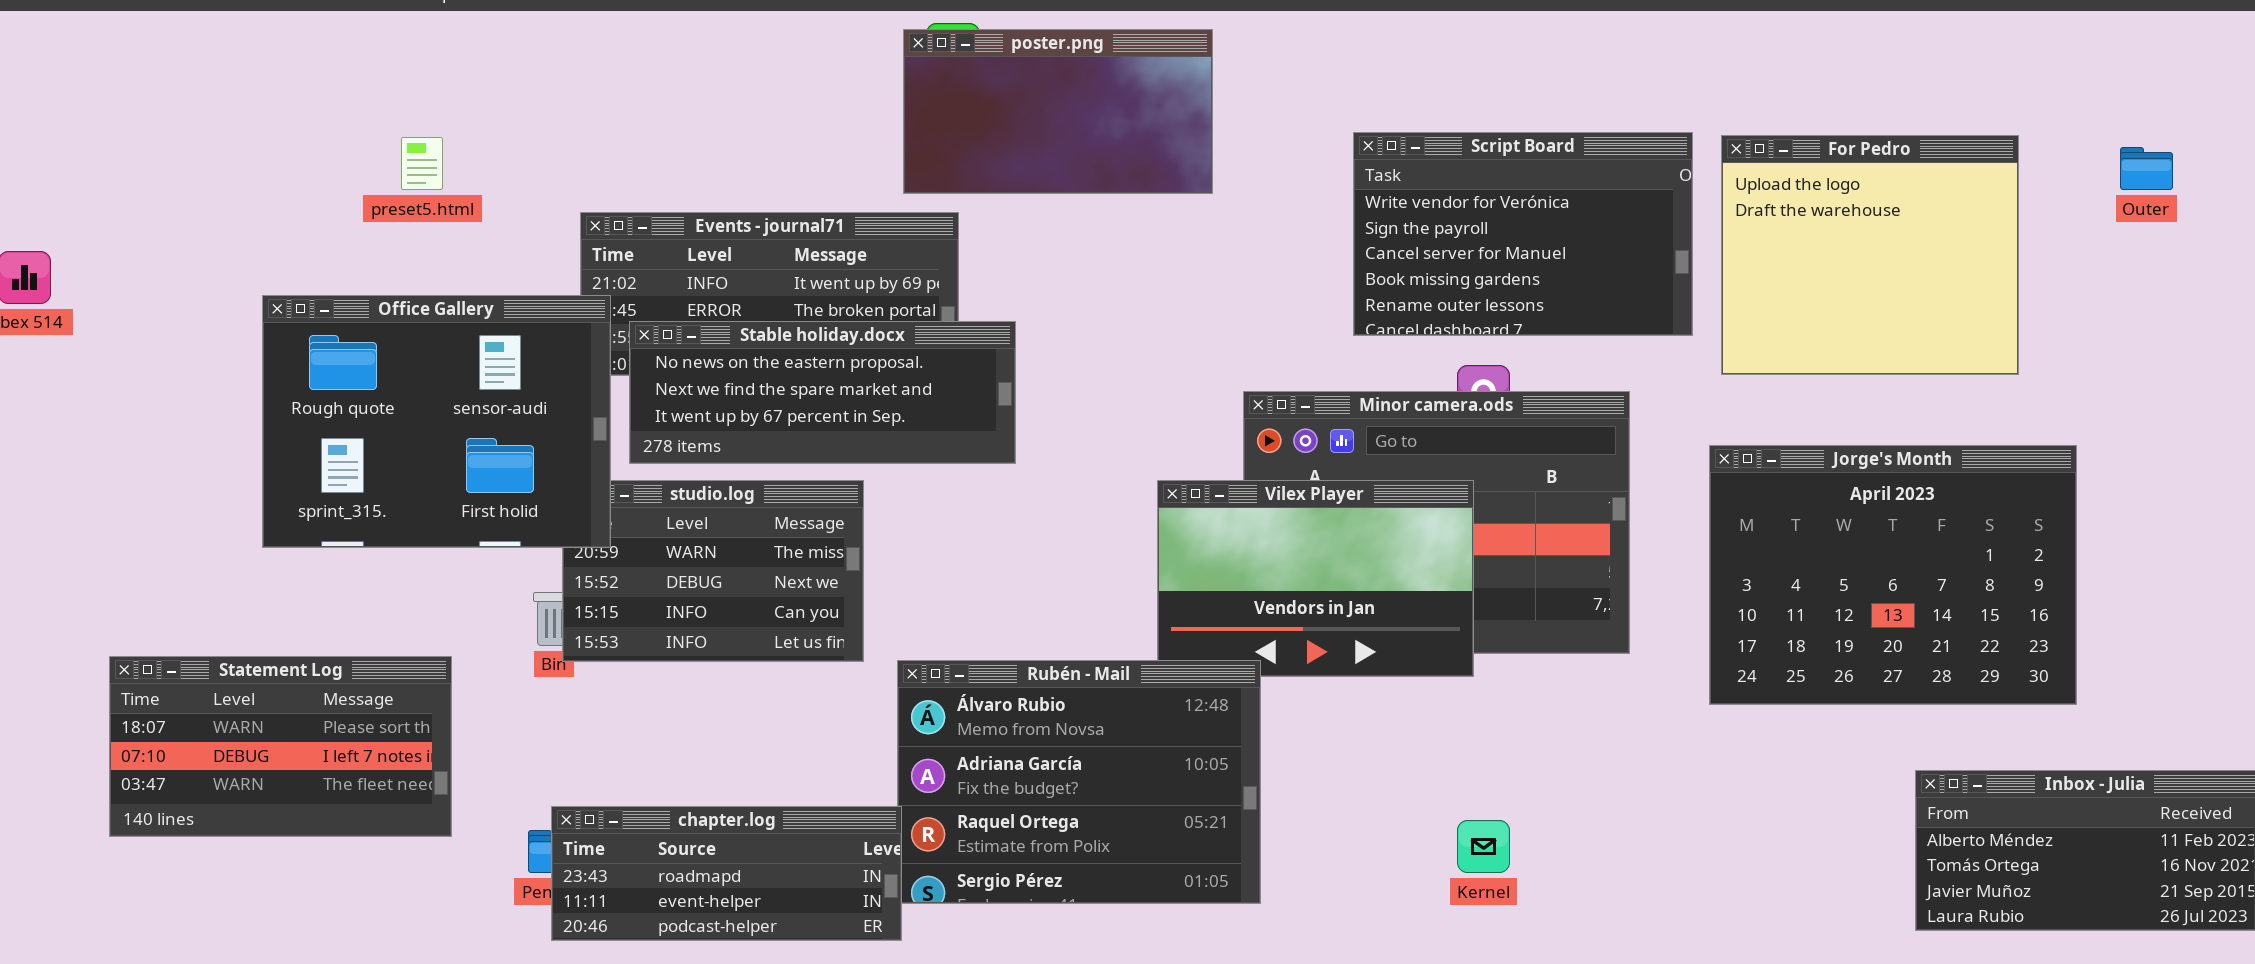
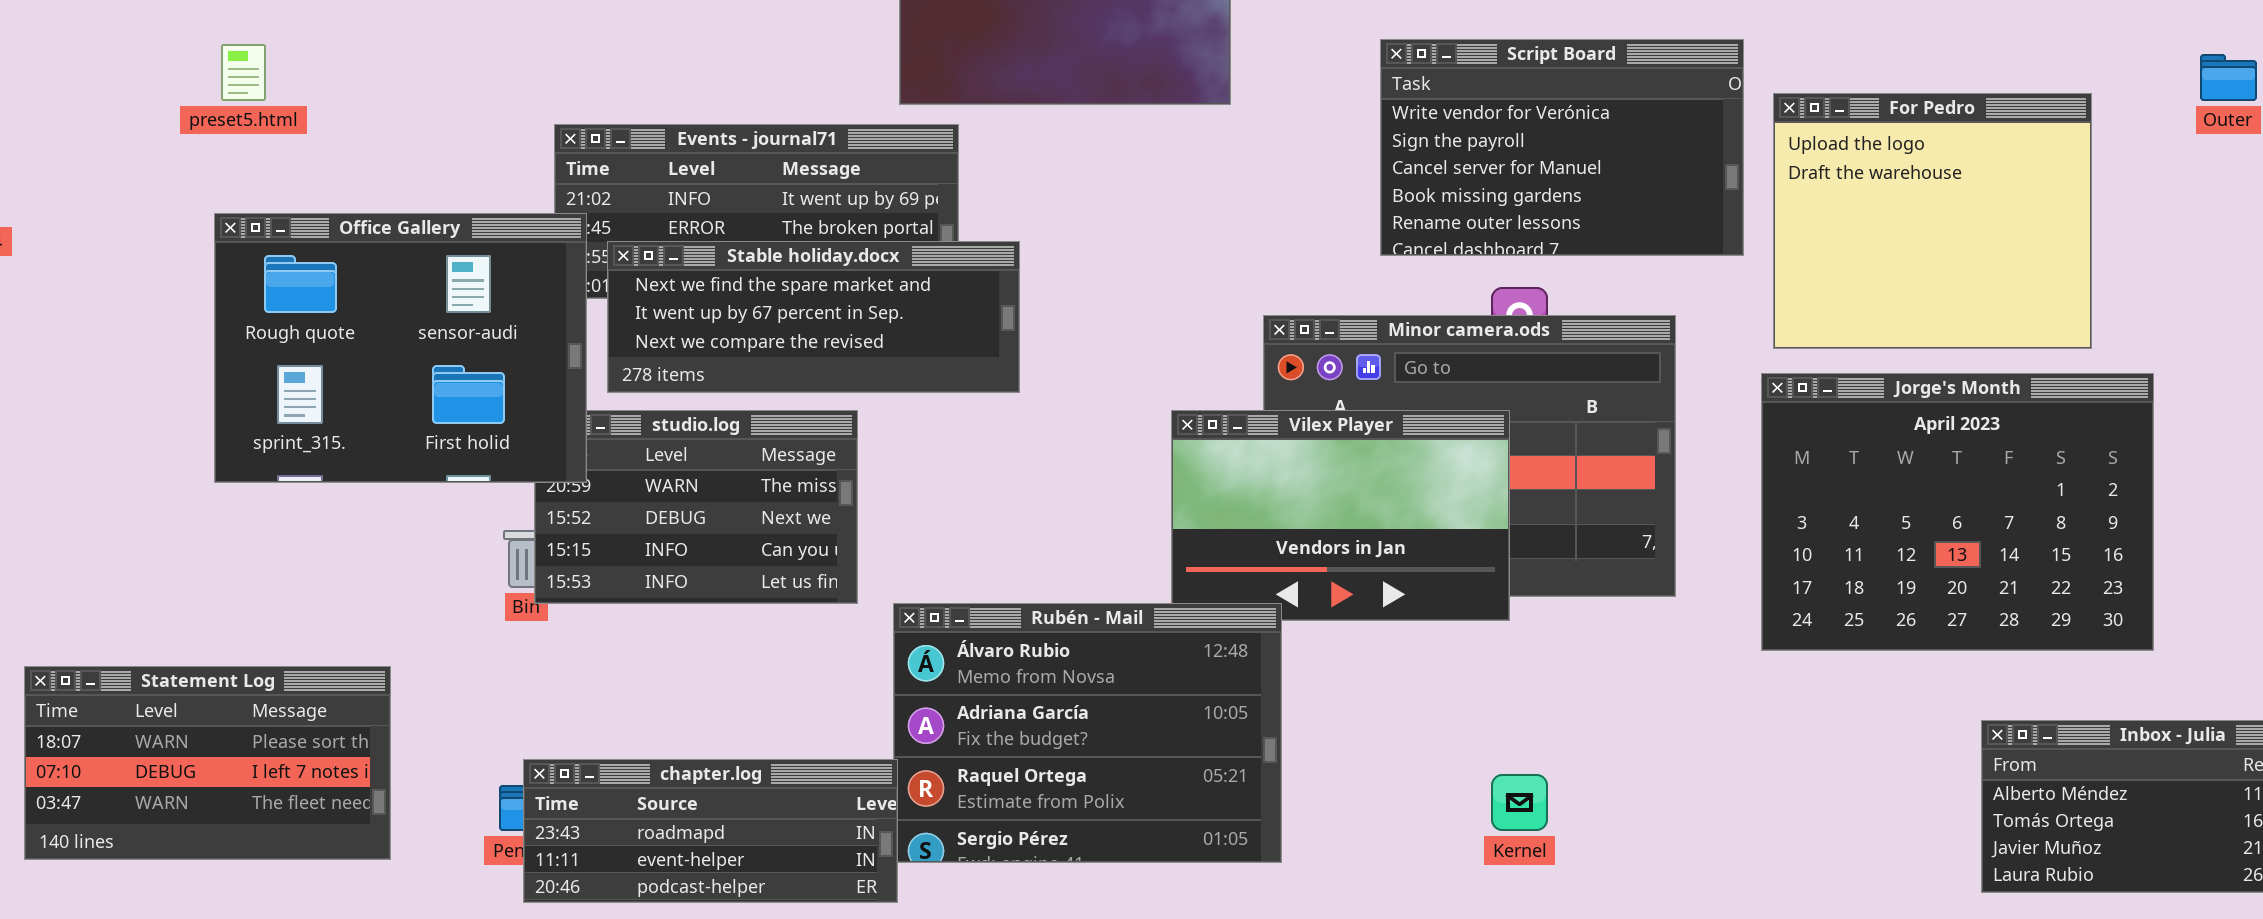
For Pedro: [1721,135,2019,375] -> [1773,93,2092,349], moved
preset5.html: [401,137,443,190] -> [221,44,266,101], moved
Stable holiday.docx: [629,321,1016,464] -> [607,241,1020,393], scrolled down 1 row
Statement Log: [109,656,452,837] -> [24,666,391,860], moved

